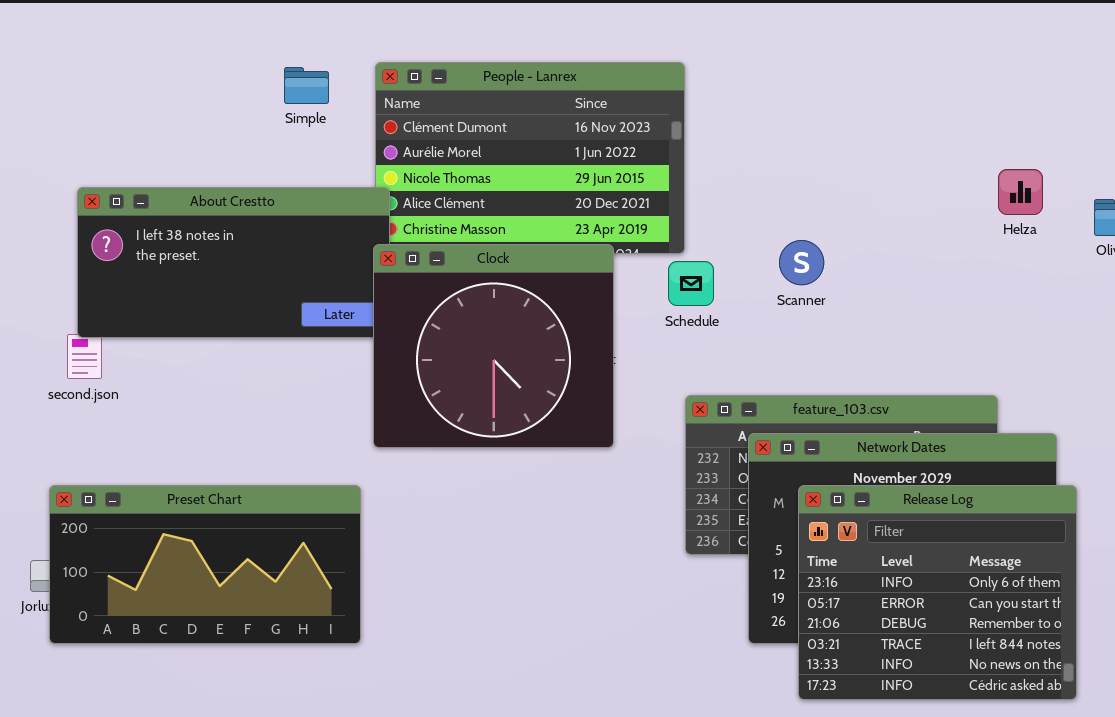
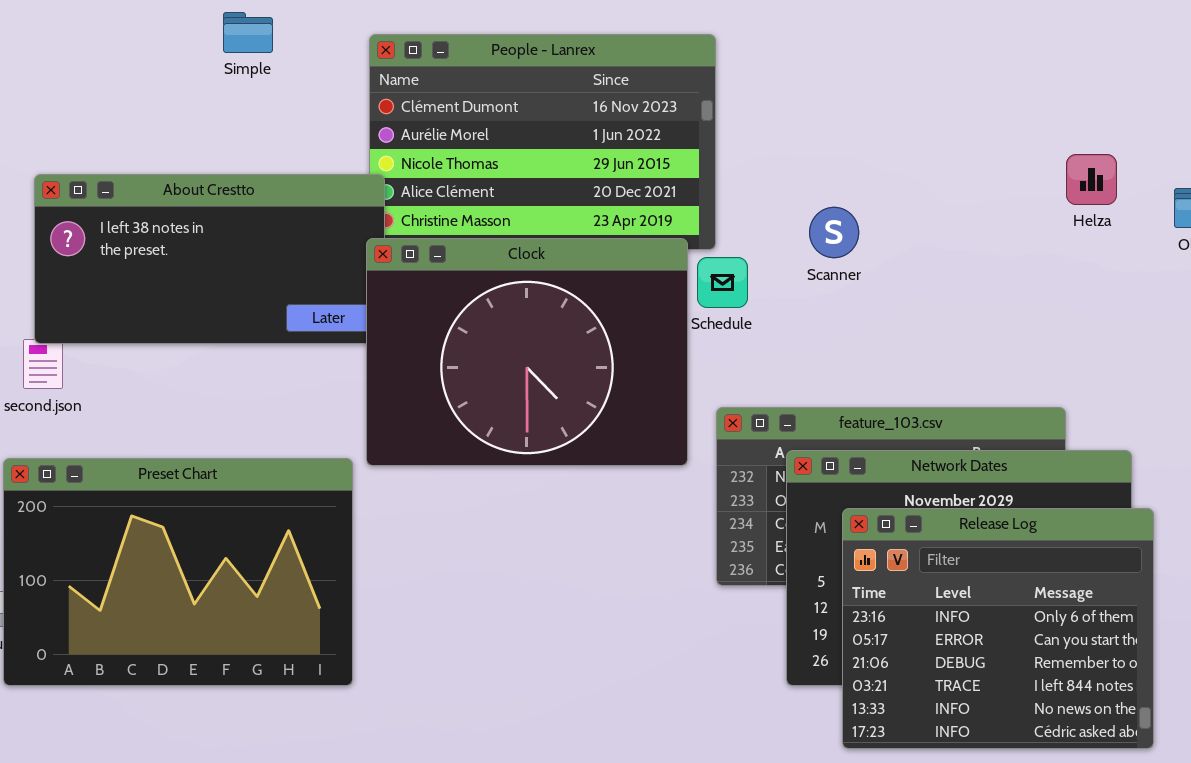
Simple: [284,67,329,104] -> [223,12,273,53], moved
Scanner: [779,240,824,285] -> [809,207,859,258], moved
Clock: [373,244,614,448] -> [366,238,688,466], resized
Preset Chart: [49,485,361,644] -> [3,458,353,686], resized

